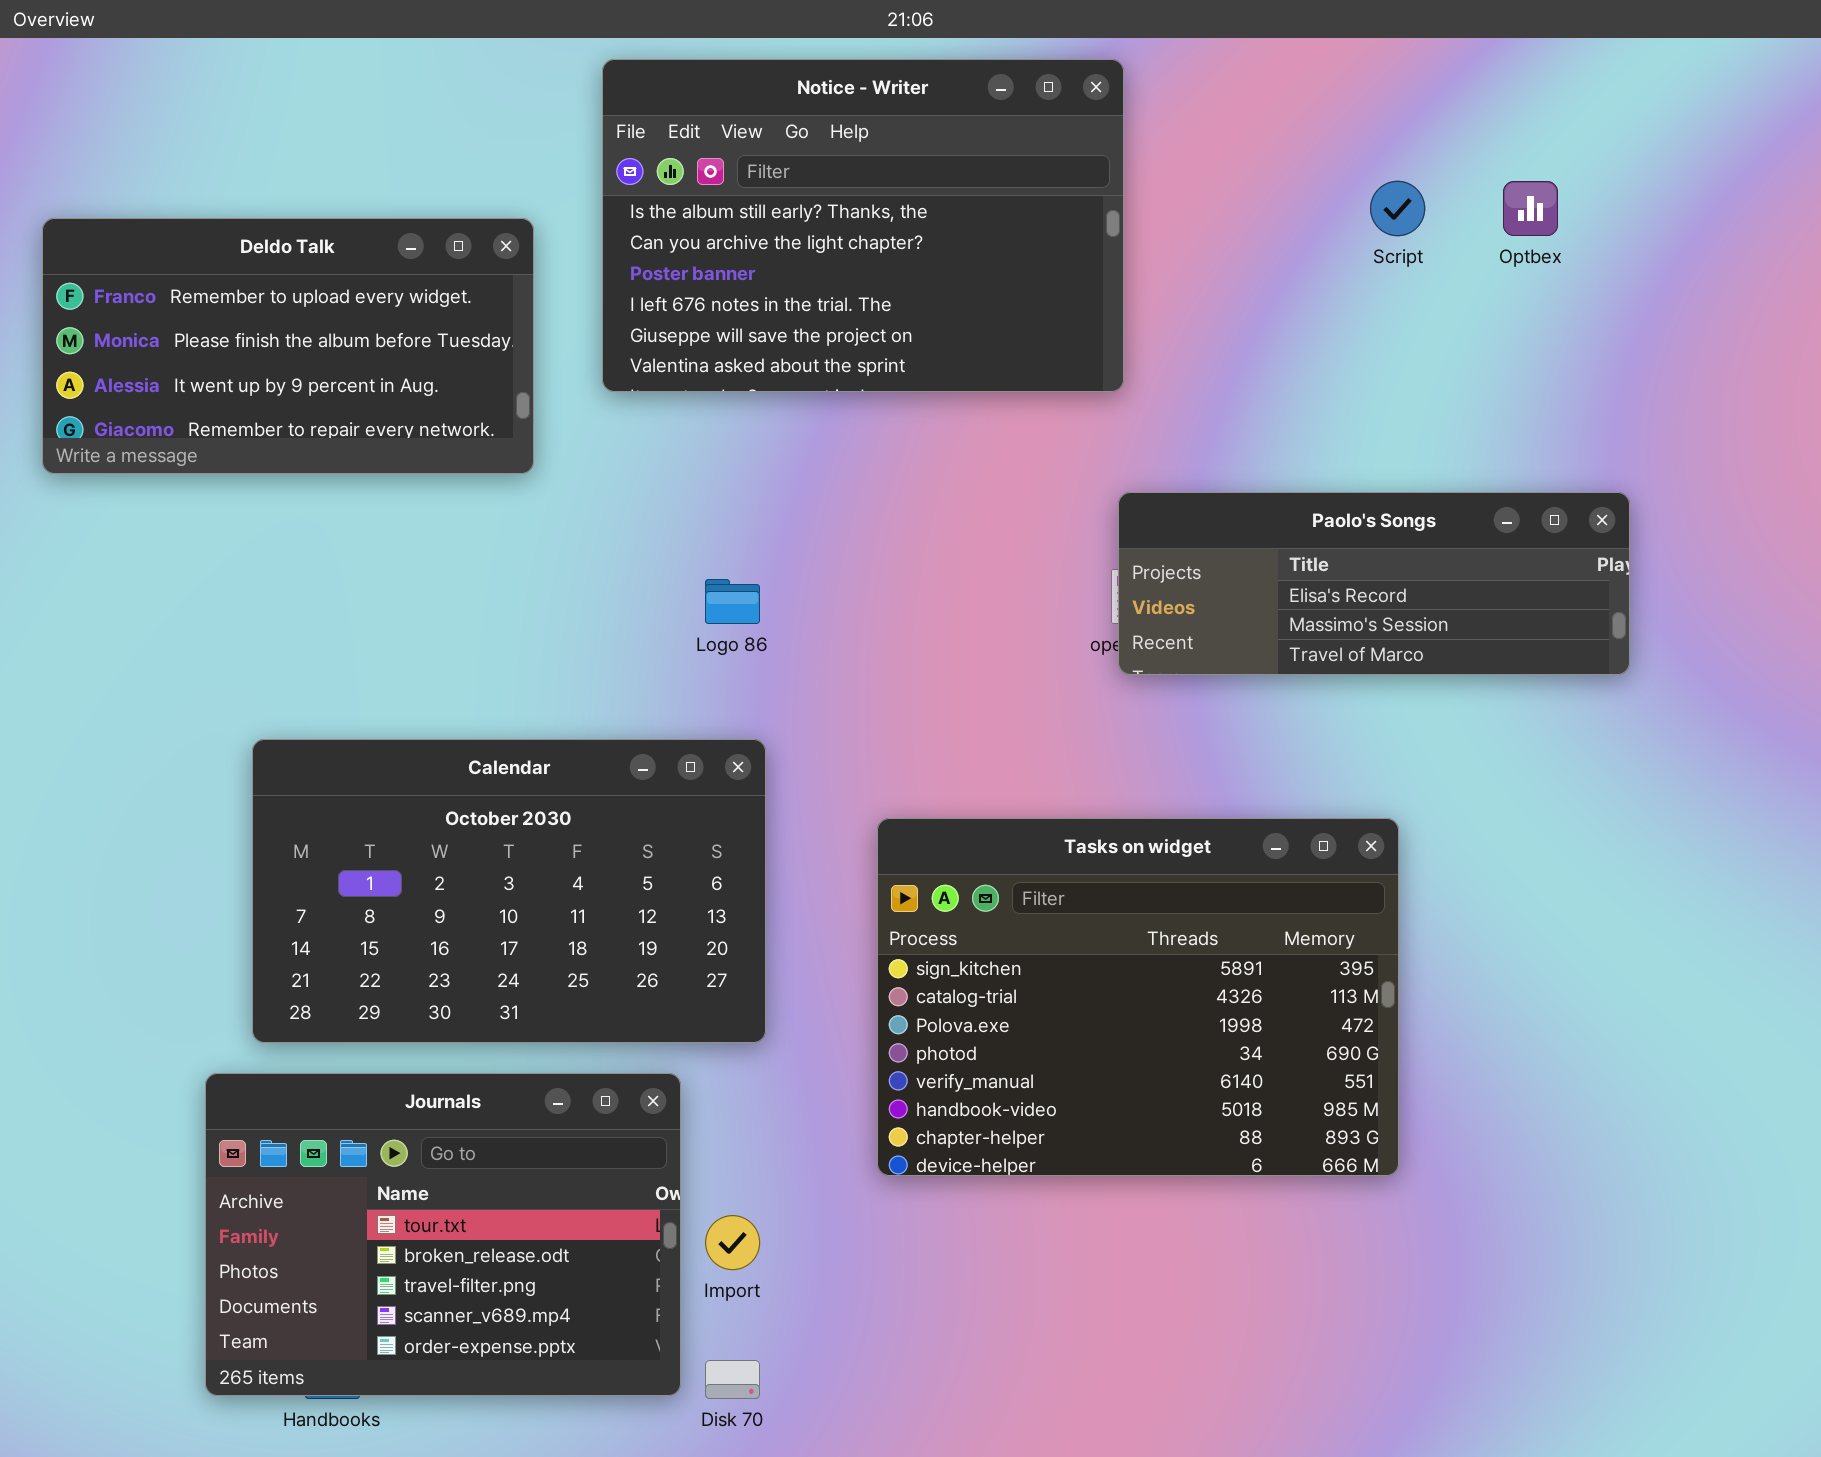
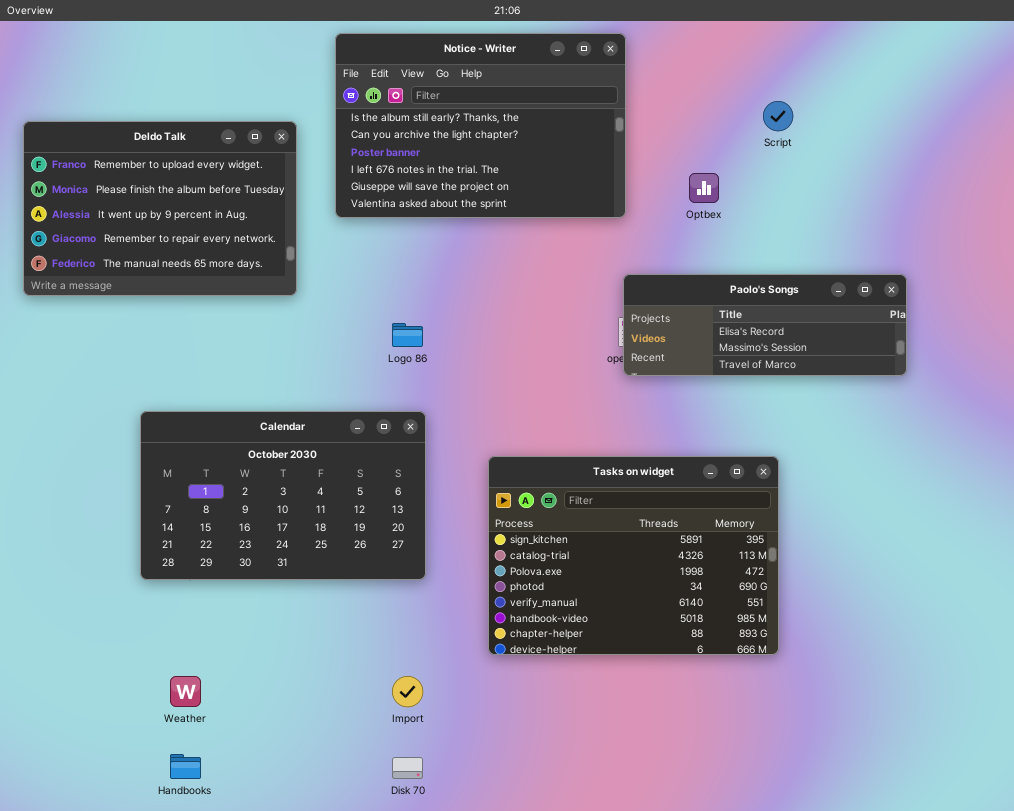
Optbex: [1503,181,1558,236] -> [689,173,719,203], moved
Deldo Talk: [42,218,534,474] -> [23,121,297,296], resized
Journals: [205,1073,681,1396] -> none, closed

